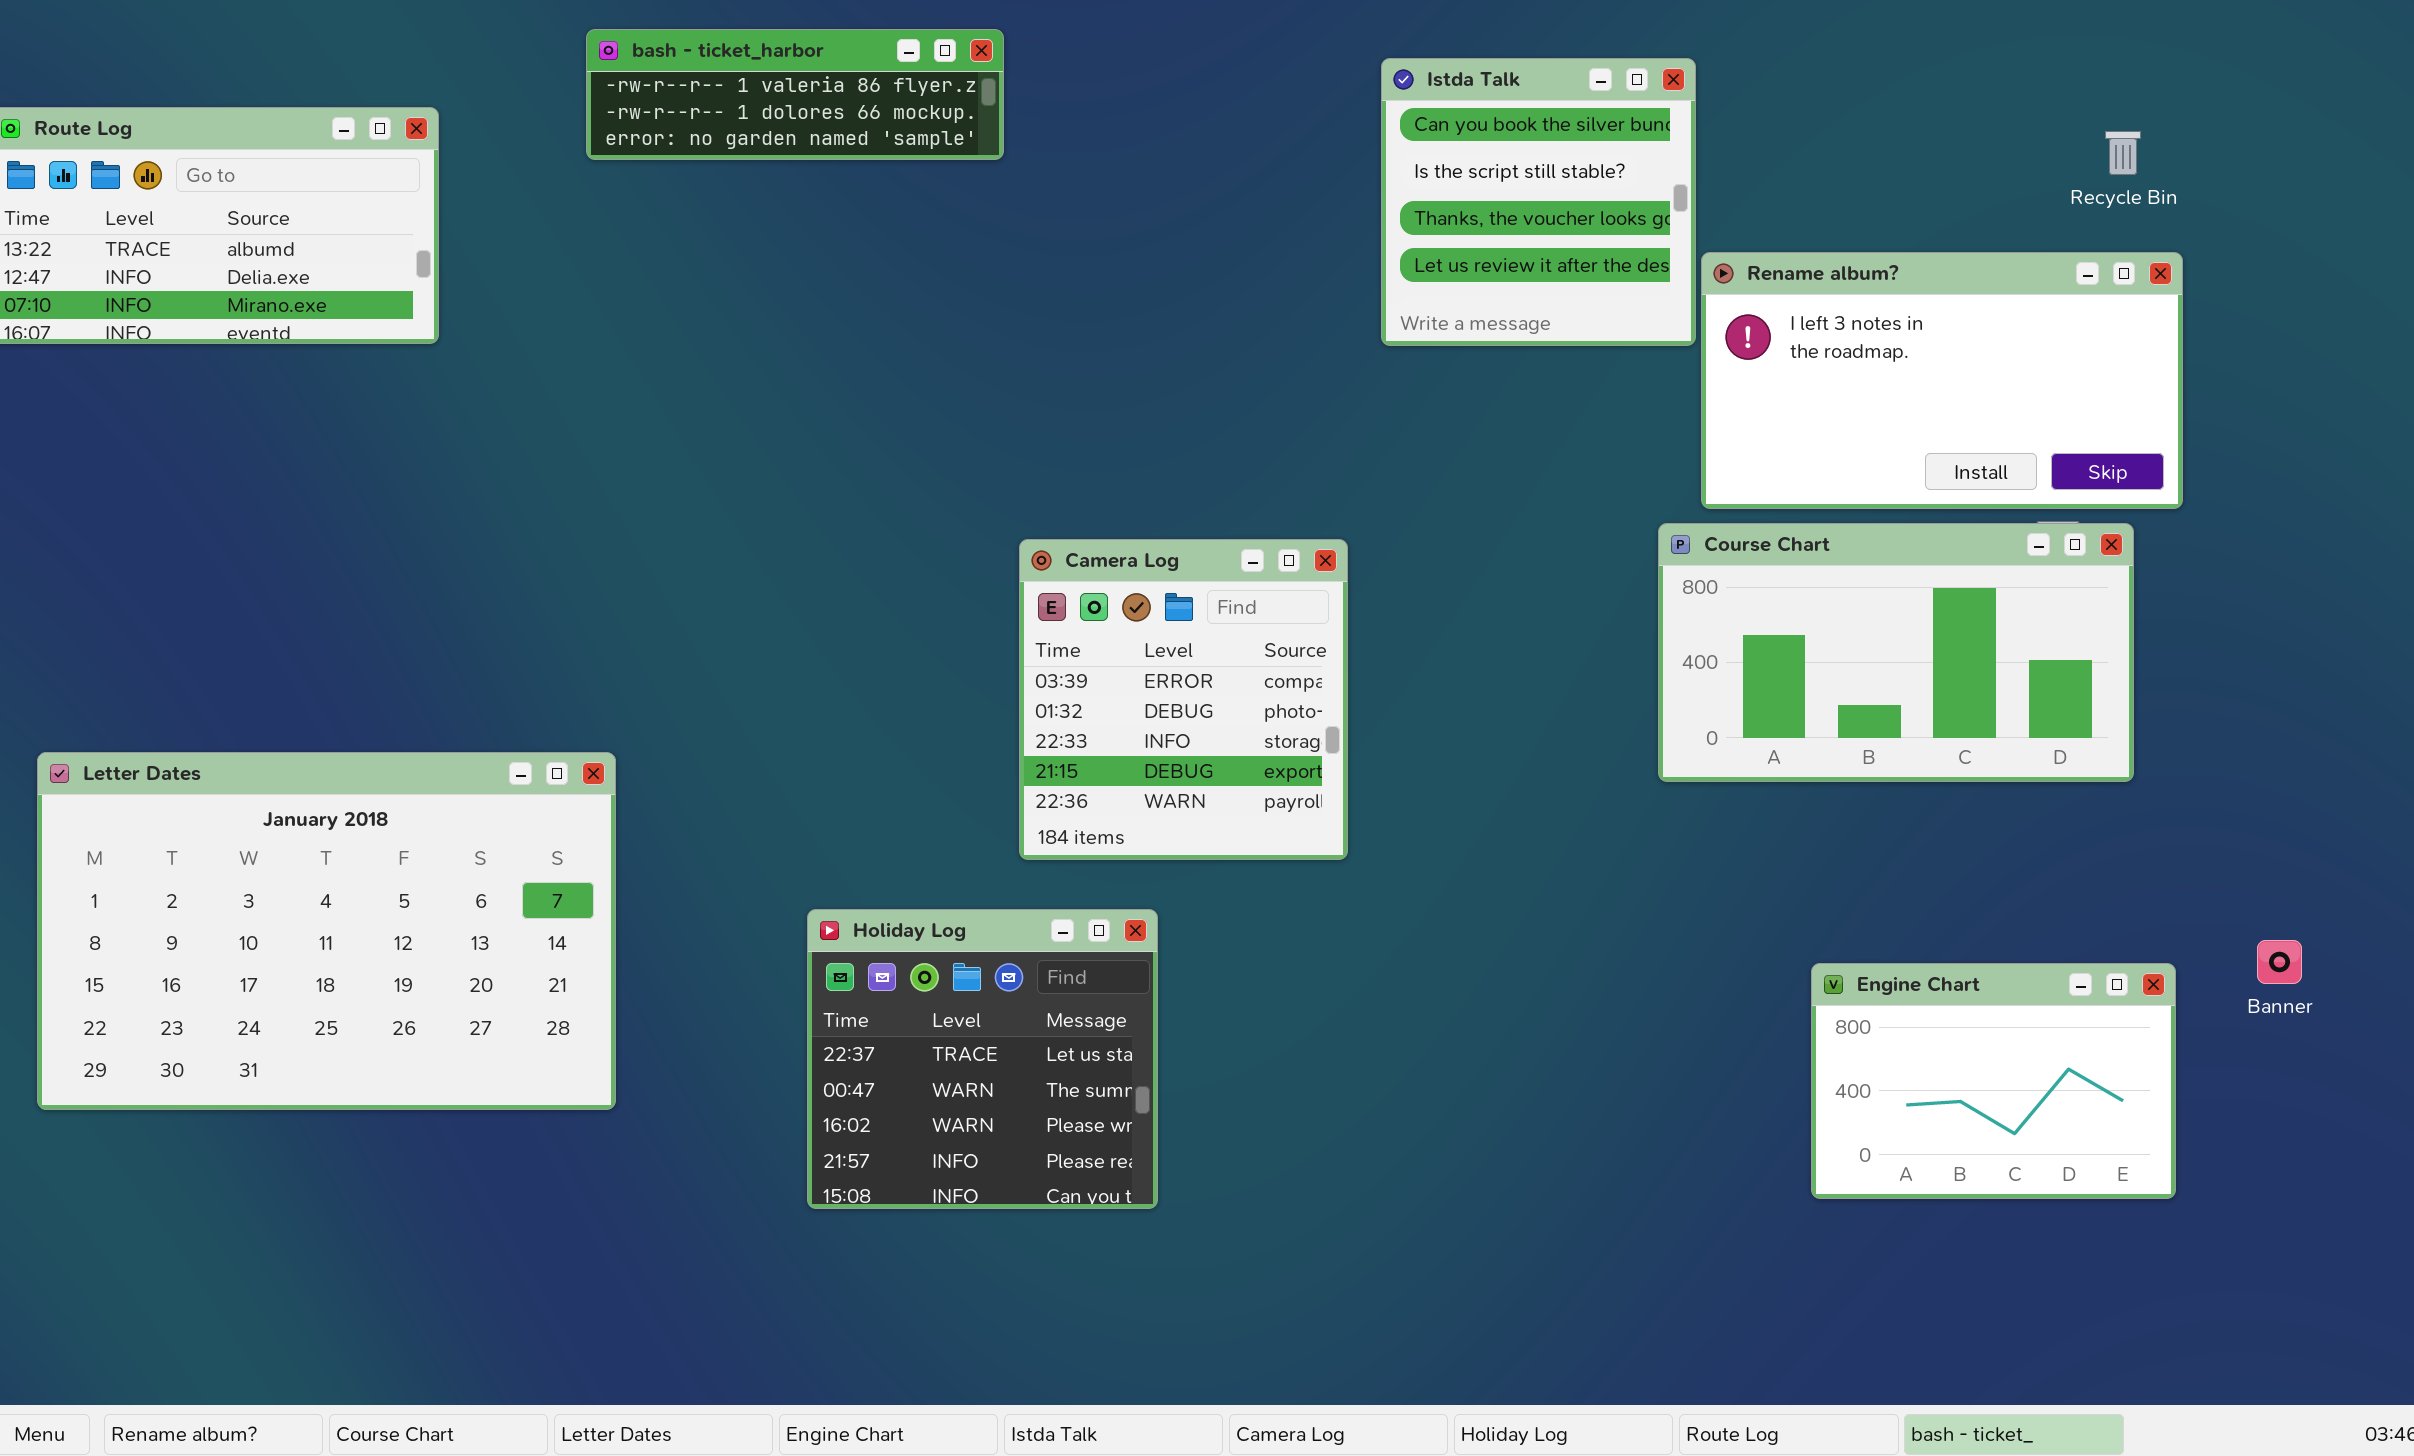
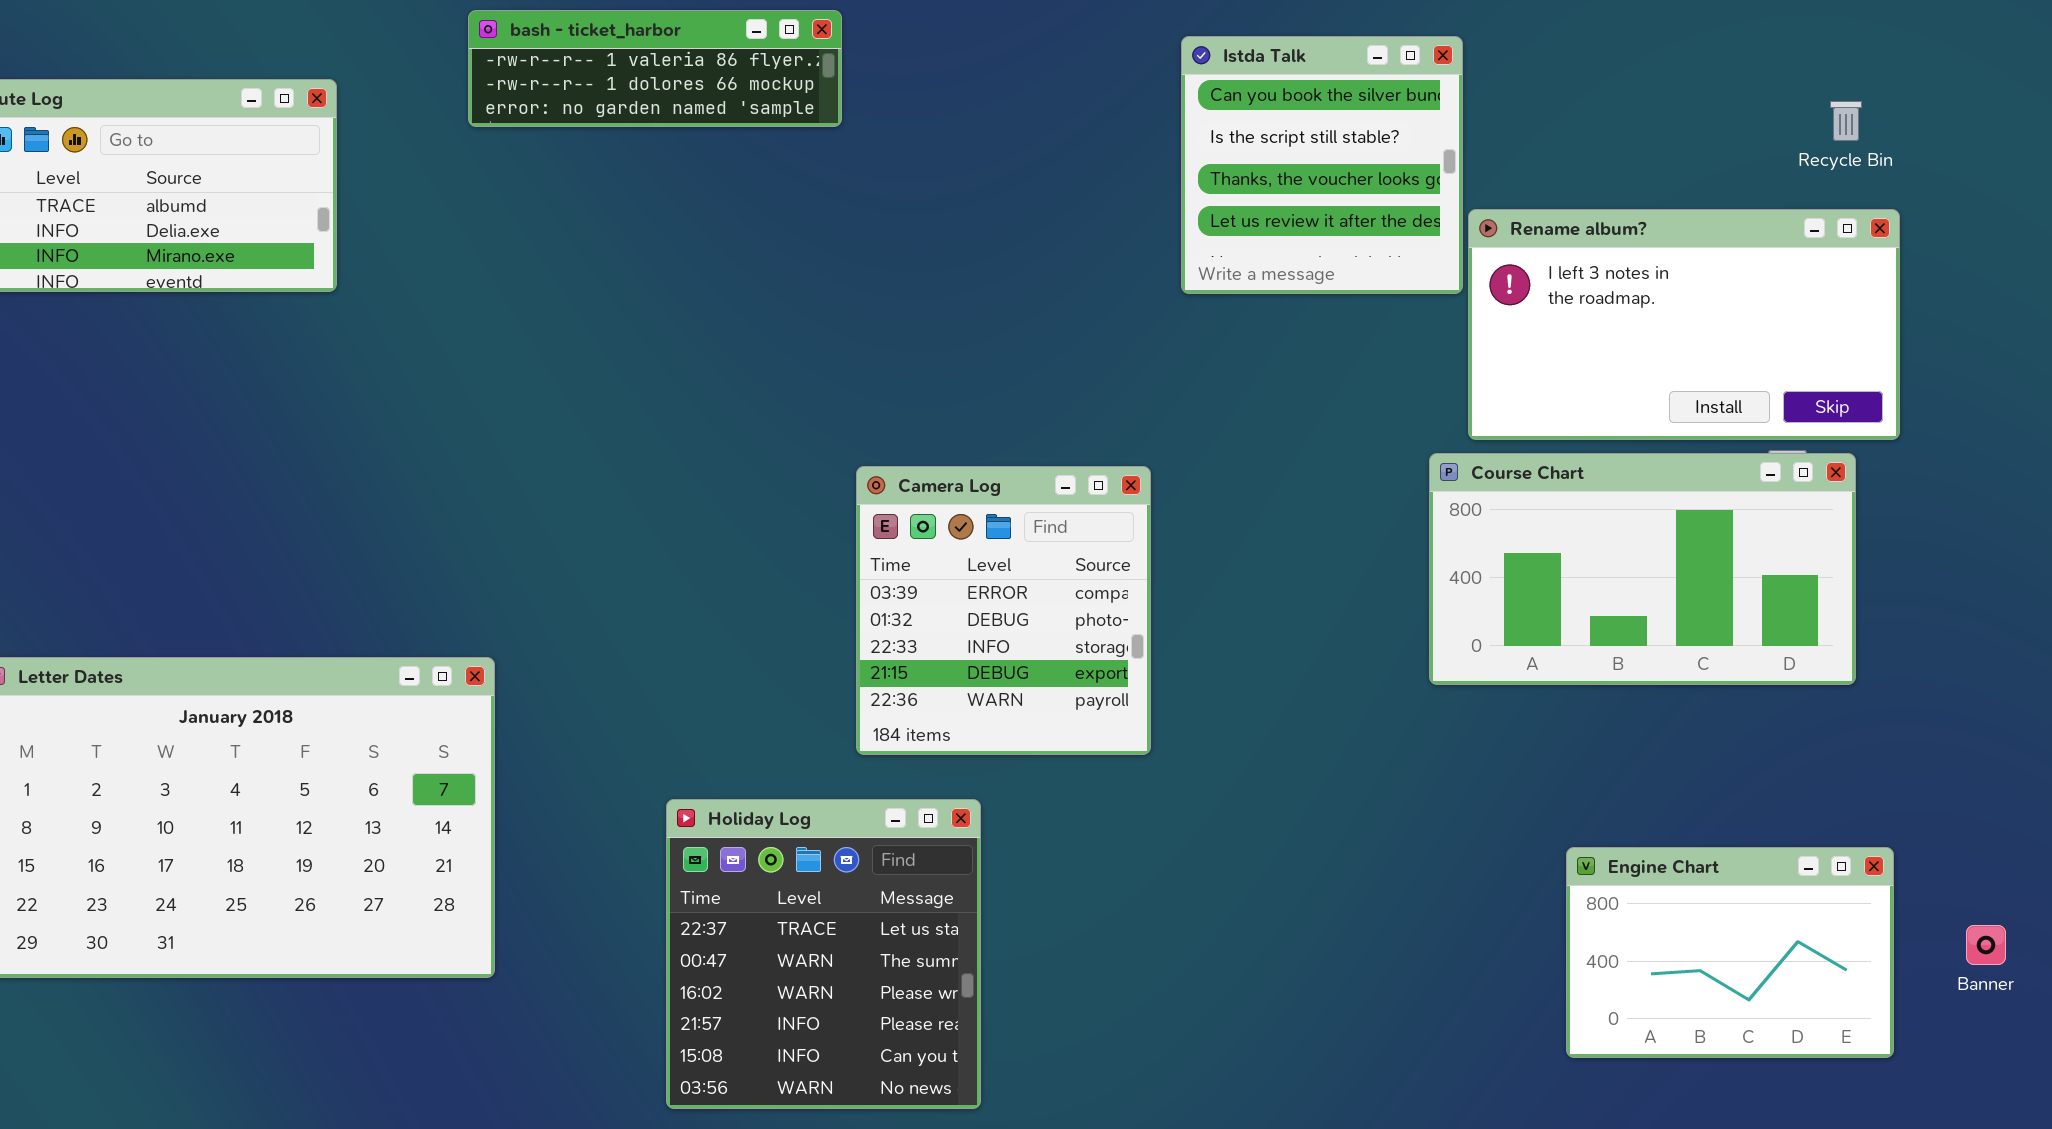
Holiday Log: [807,909,1158,1209] -> [666,799,981,1109], resized
Banner: [2257,940,2302,984] -> [1966,925,2006,965], moved

